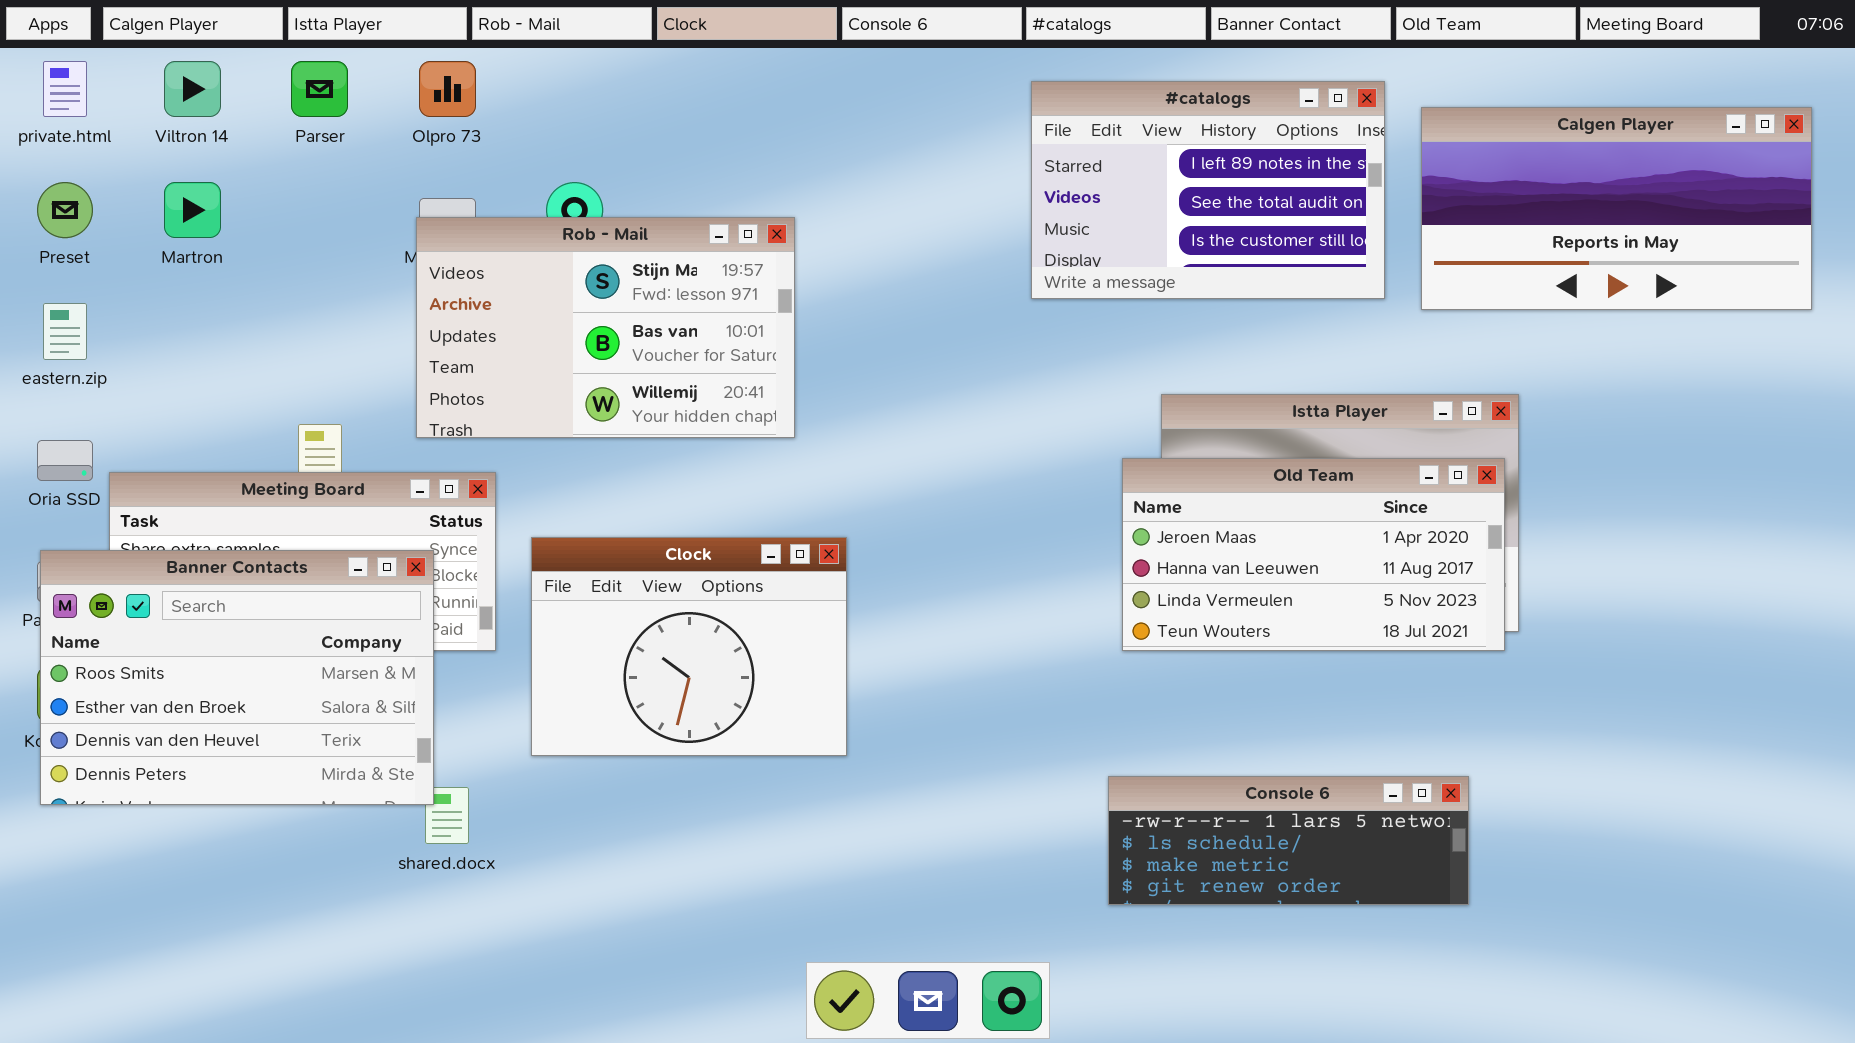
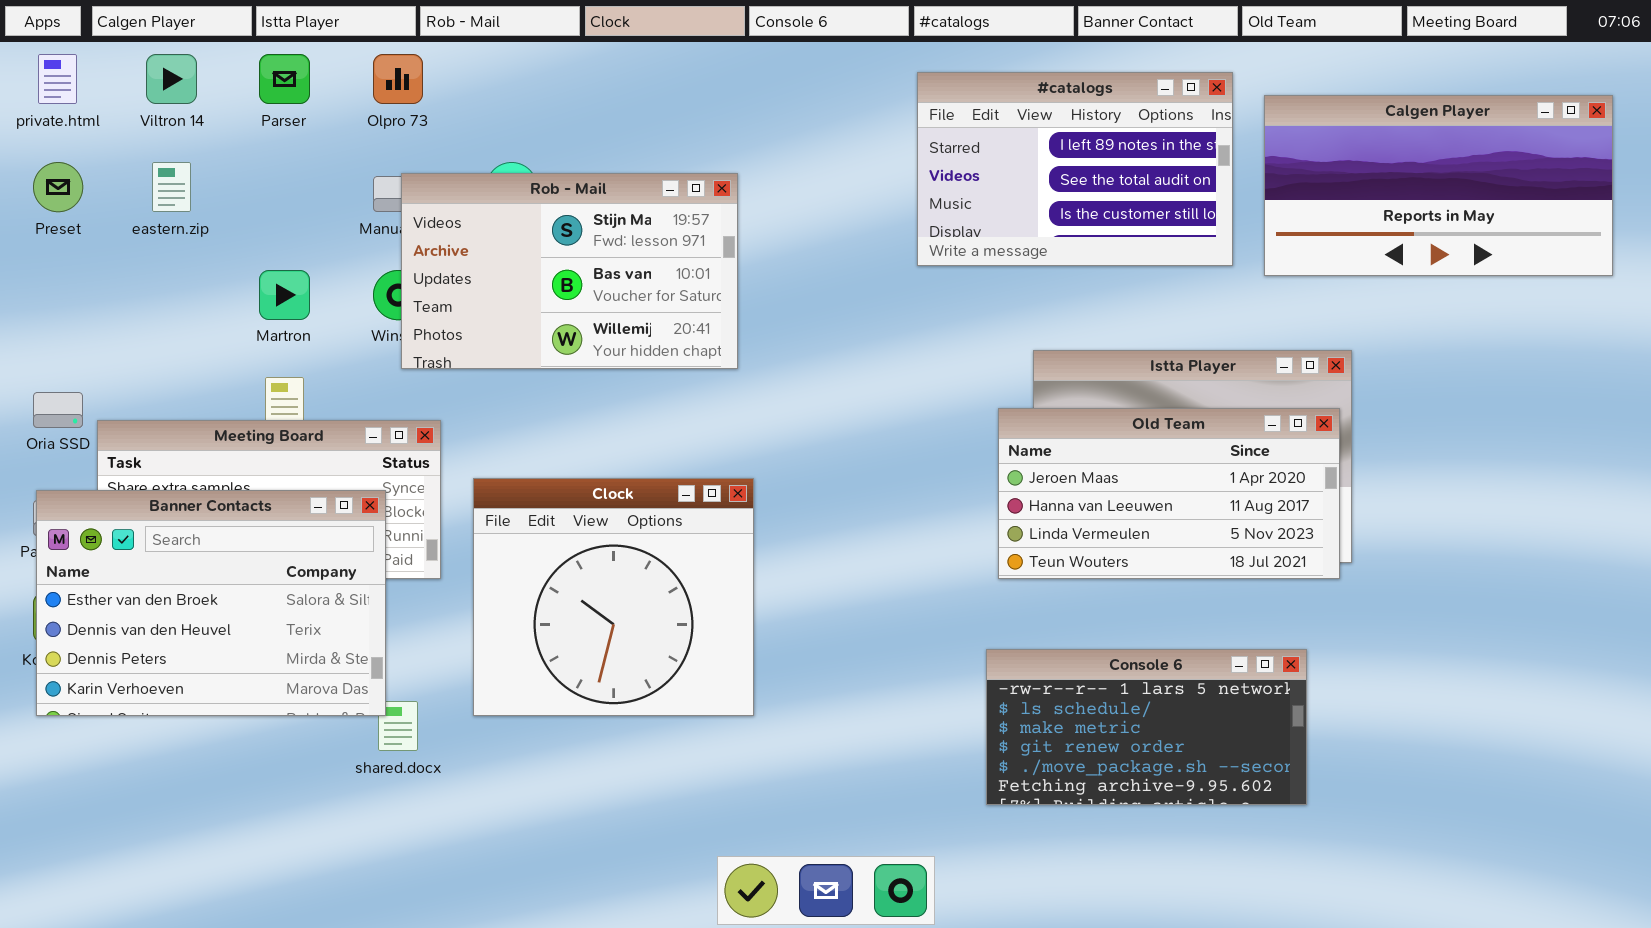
Martron: [164,182,221,238] -> [259,270,310,320], moved
Rob - Mail: [416,217,795,438] -> [401,173,738,369], moved
eastern.zip: [43,303,87,360] -> [152,162,191,212], moved
Clock: [531,537,847,756] -> [473,478,754,716], resized
Banner Contacts: [40,550,434,805] -> [36,490,386,716], scrolled down 1 row
Console 6: [1108,776,1469,905] -> [986,649,1307,805], resized

